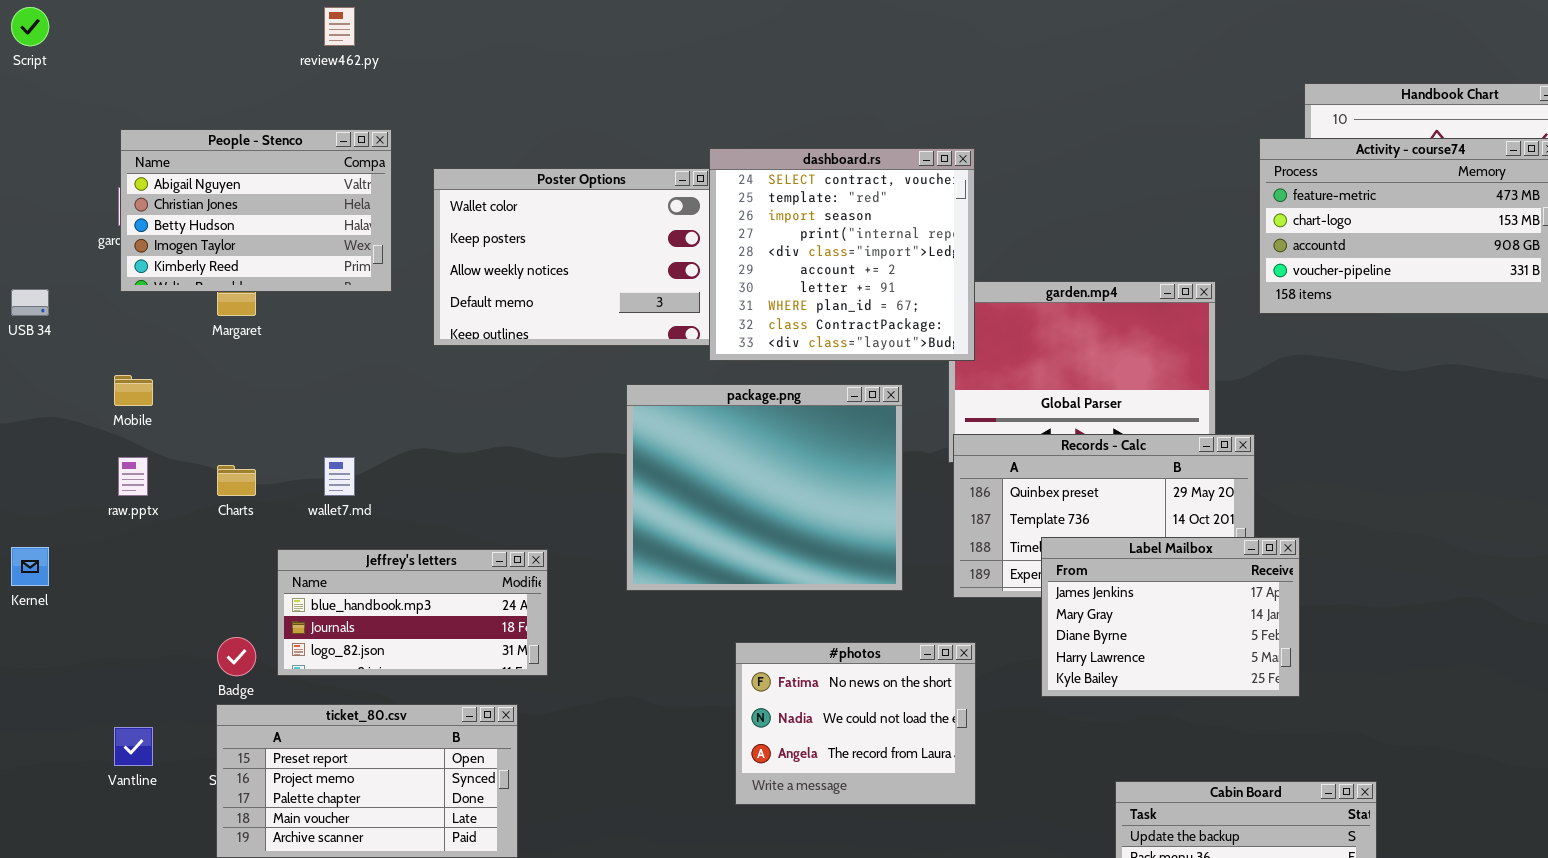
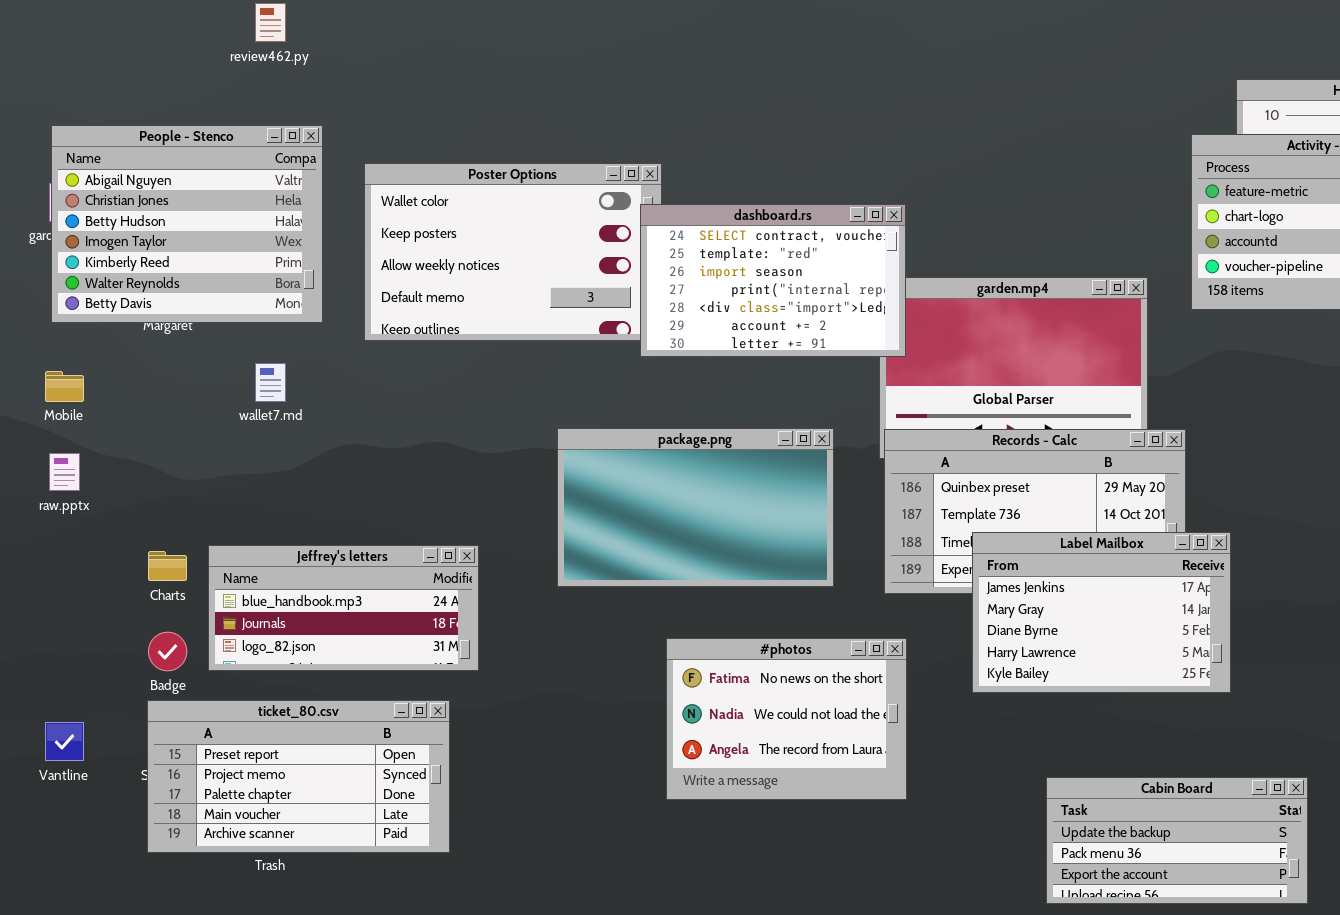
People - Stenco: [120,129,392,292] -> [51,125,323,323], resized
dashboard.rs: [709,148,975,361] -> [640,204,906,357], resized
package.png: [626,384,903,591] -> [557,428,834,587], resized
wallet7.md: [324,457,355,496] -> [255,363,286,402], moved
Charts: [217,465,256,496] -> [148,551,187,581], moved

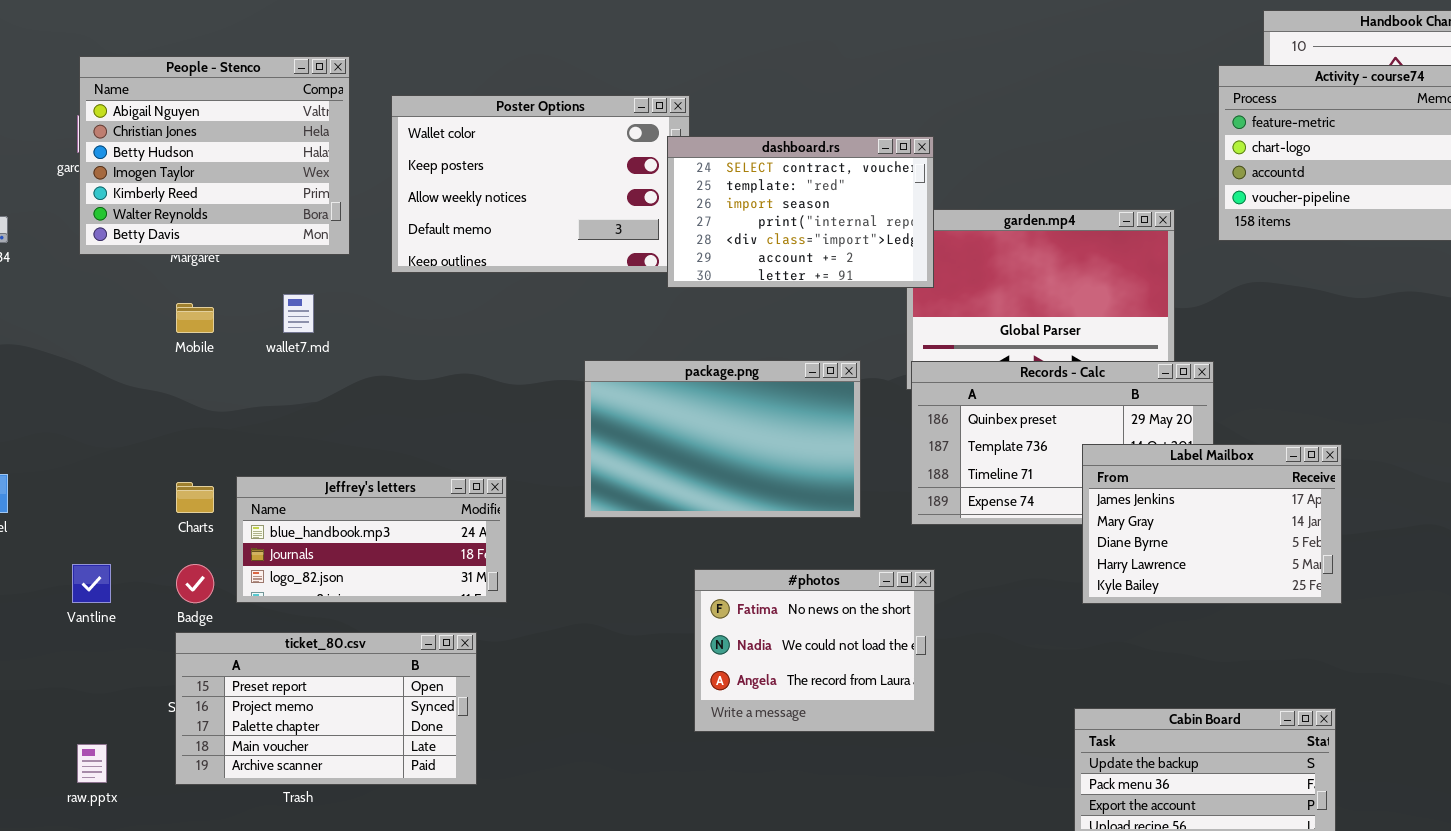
Mobile: [45,371,84,402] -> [176,303,214,333], moved
raw.pptx: [49,453,80,491] -> [77,744,107,783], moved
Label Mailbox: [972,532,1231,693] -> [1082,444,1342,604], moved
Vantline: [45,722,84,761] -> [72,564,111,603], moved

